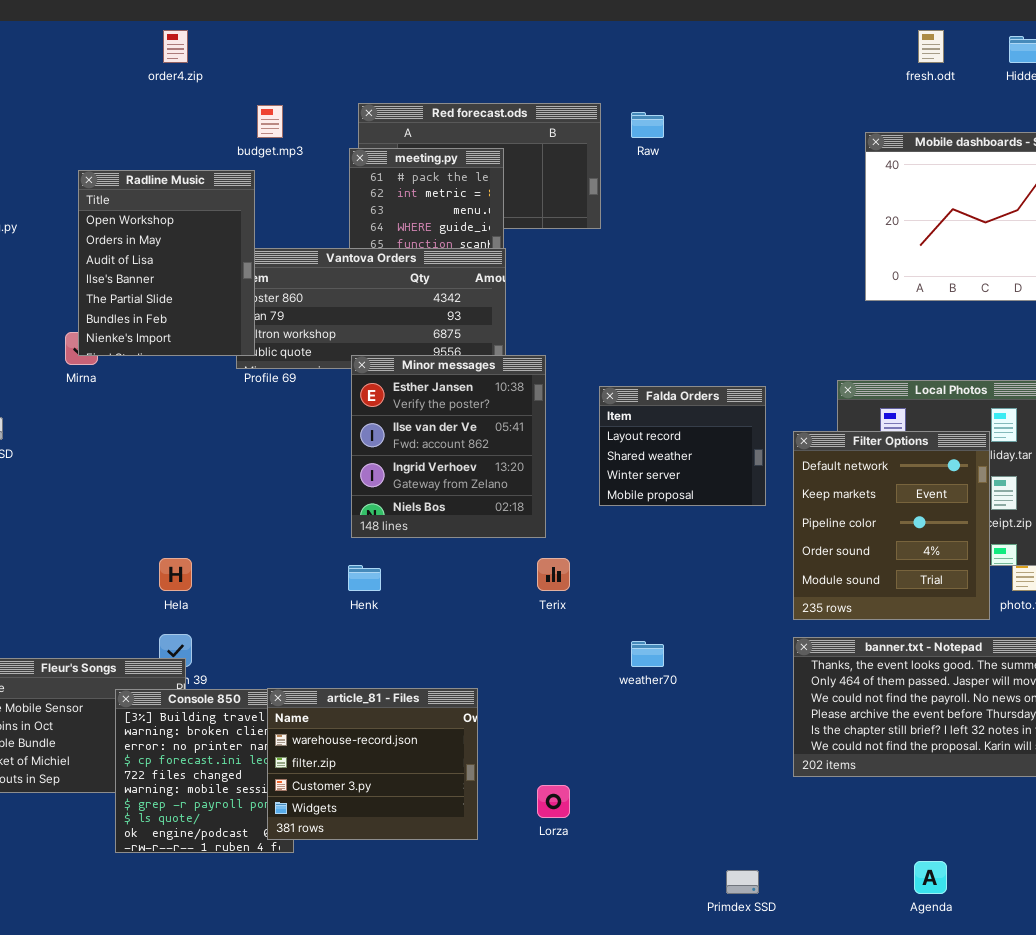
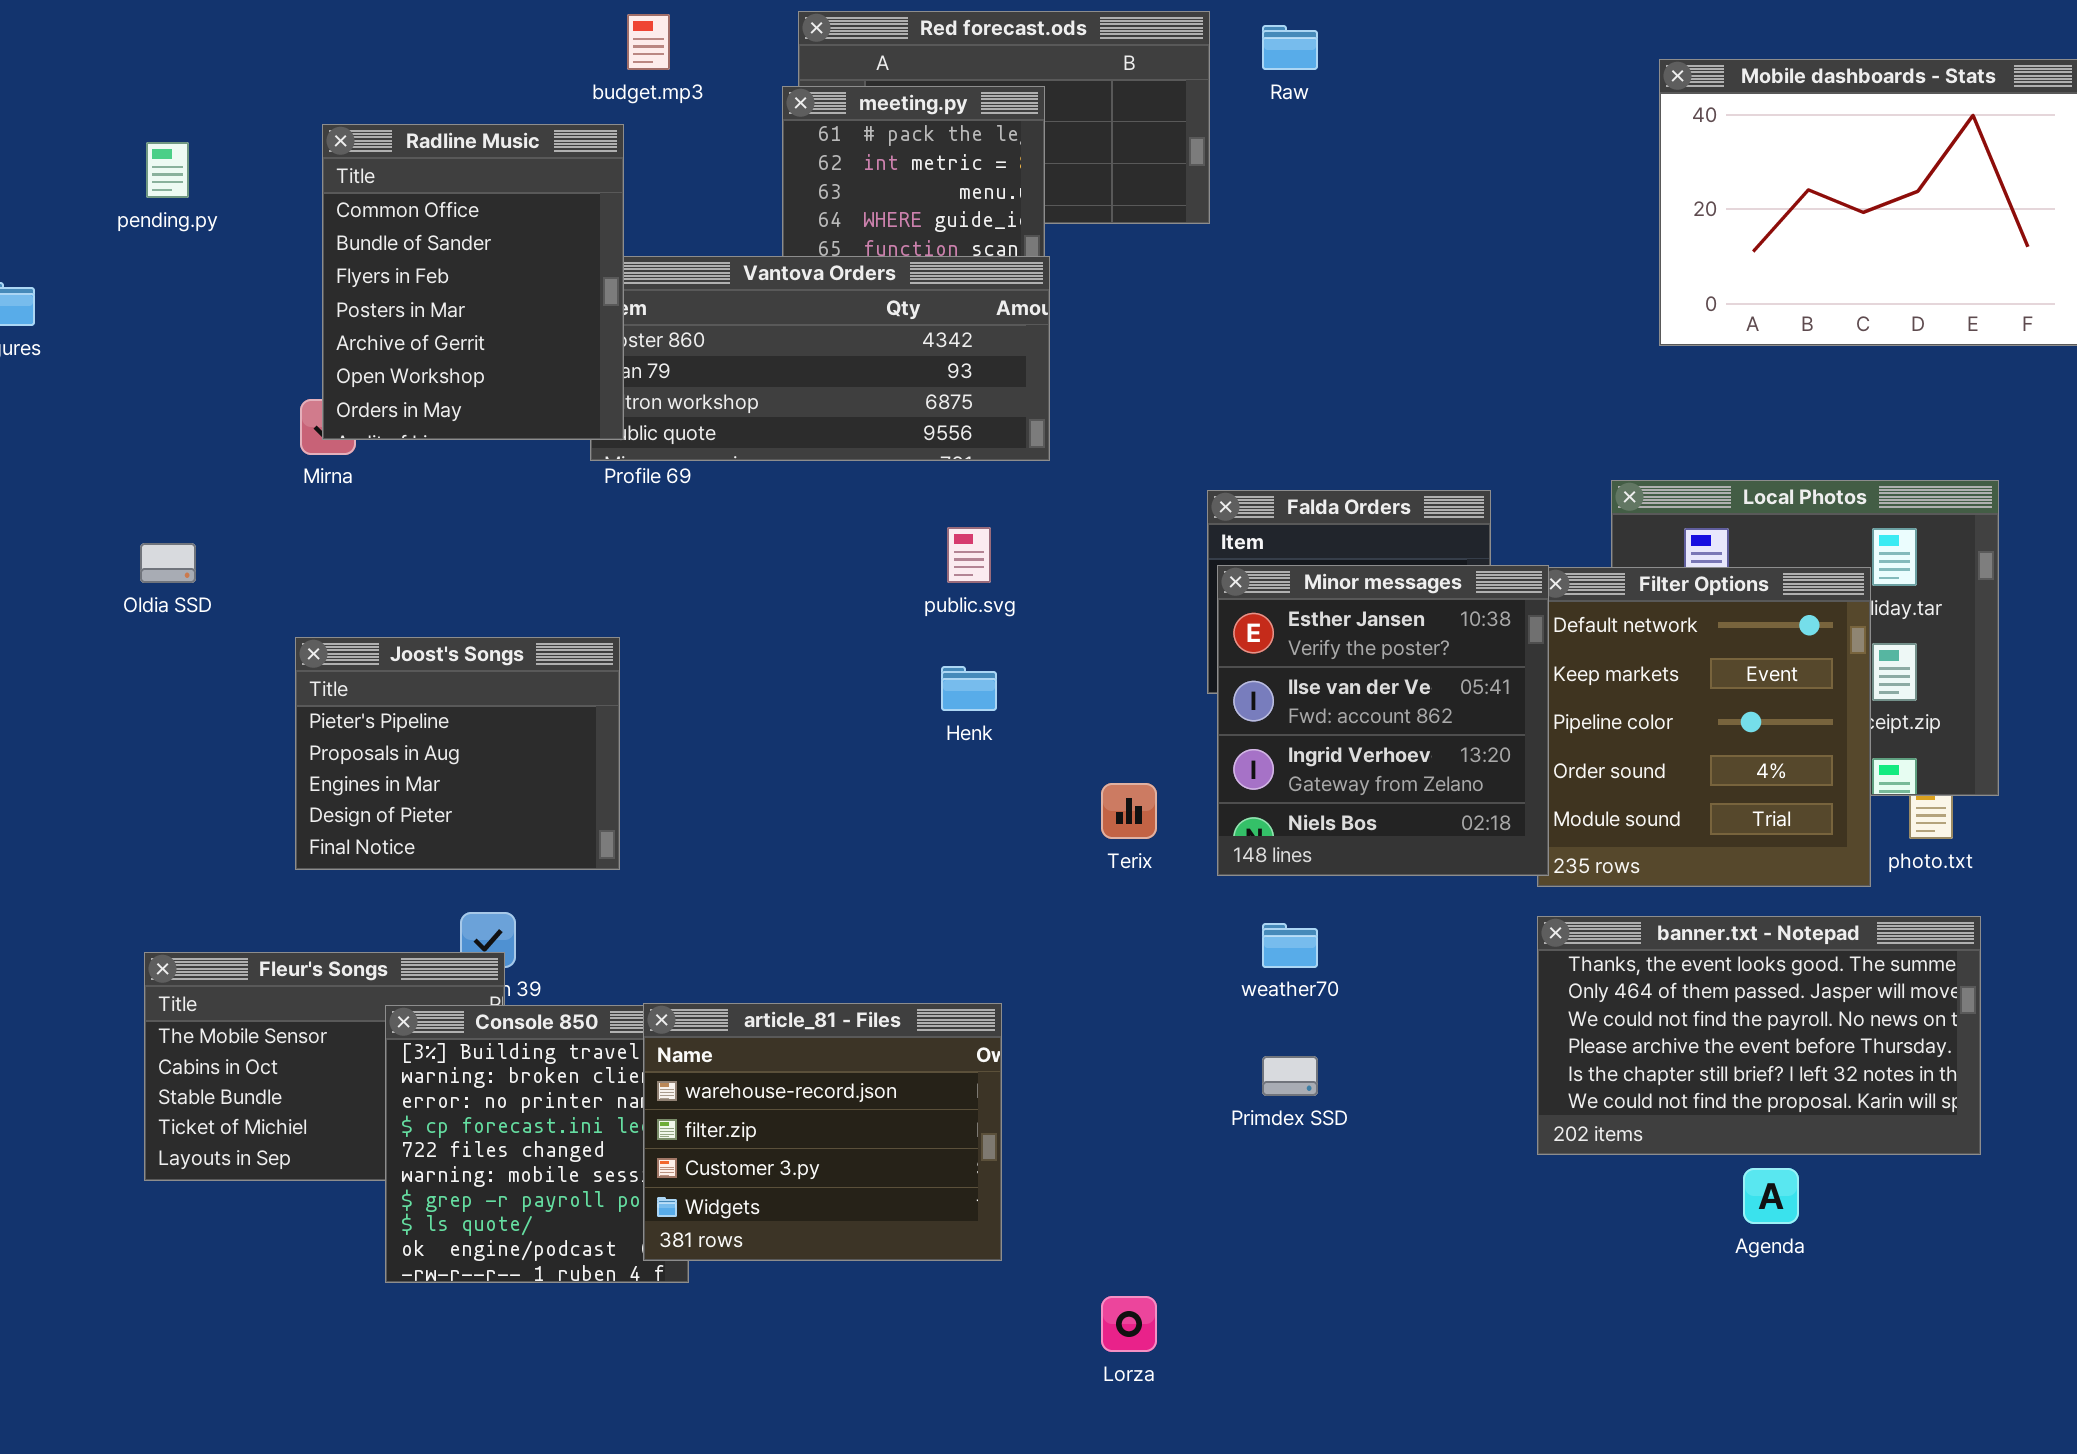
Radline Music: [78,170,255,356] -> [322,124,624,440], scrolled up 5 rows
Minor messages: [351,355,546,538] -> [1217,565,1549,876], moved
Joost's Songs: none -> [295,637,620,870], opened
Henk: [348,565,381,591] -> [941,666,997,711], moved
Lorza: [537,785,570,818] -> [1101,1296,1157,1352], moved
Agenda: [914,861,947,894] -> [1743,1168,1799,1224], moved
Primdex SSD: [726,870,759,894] -> [1262,1056,1318,1096], moved

